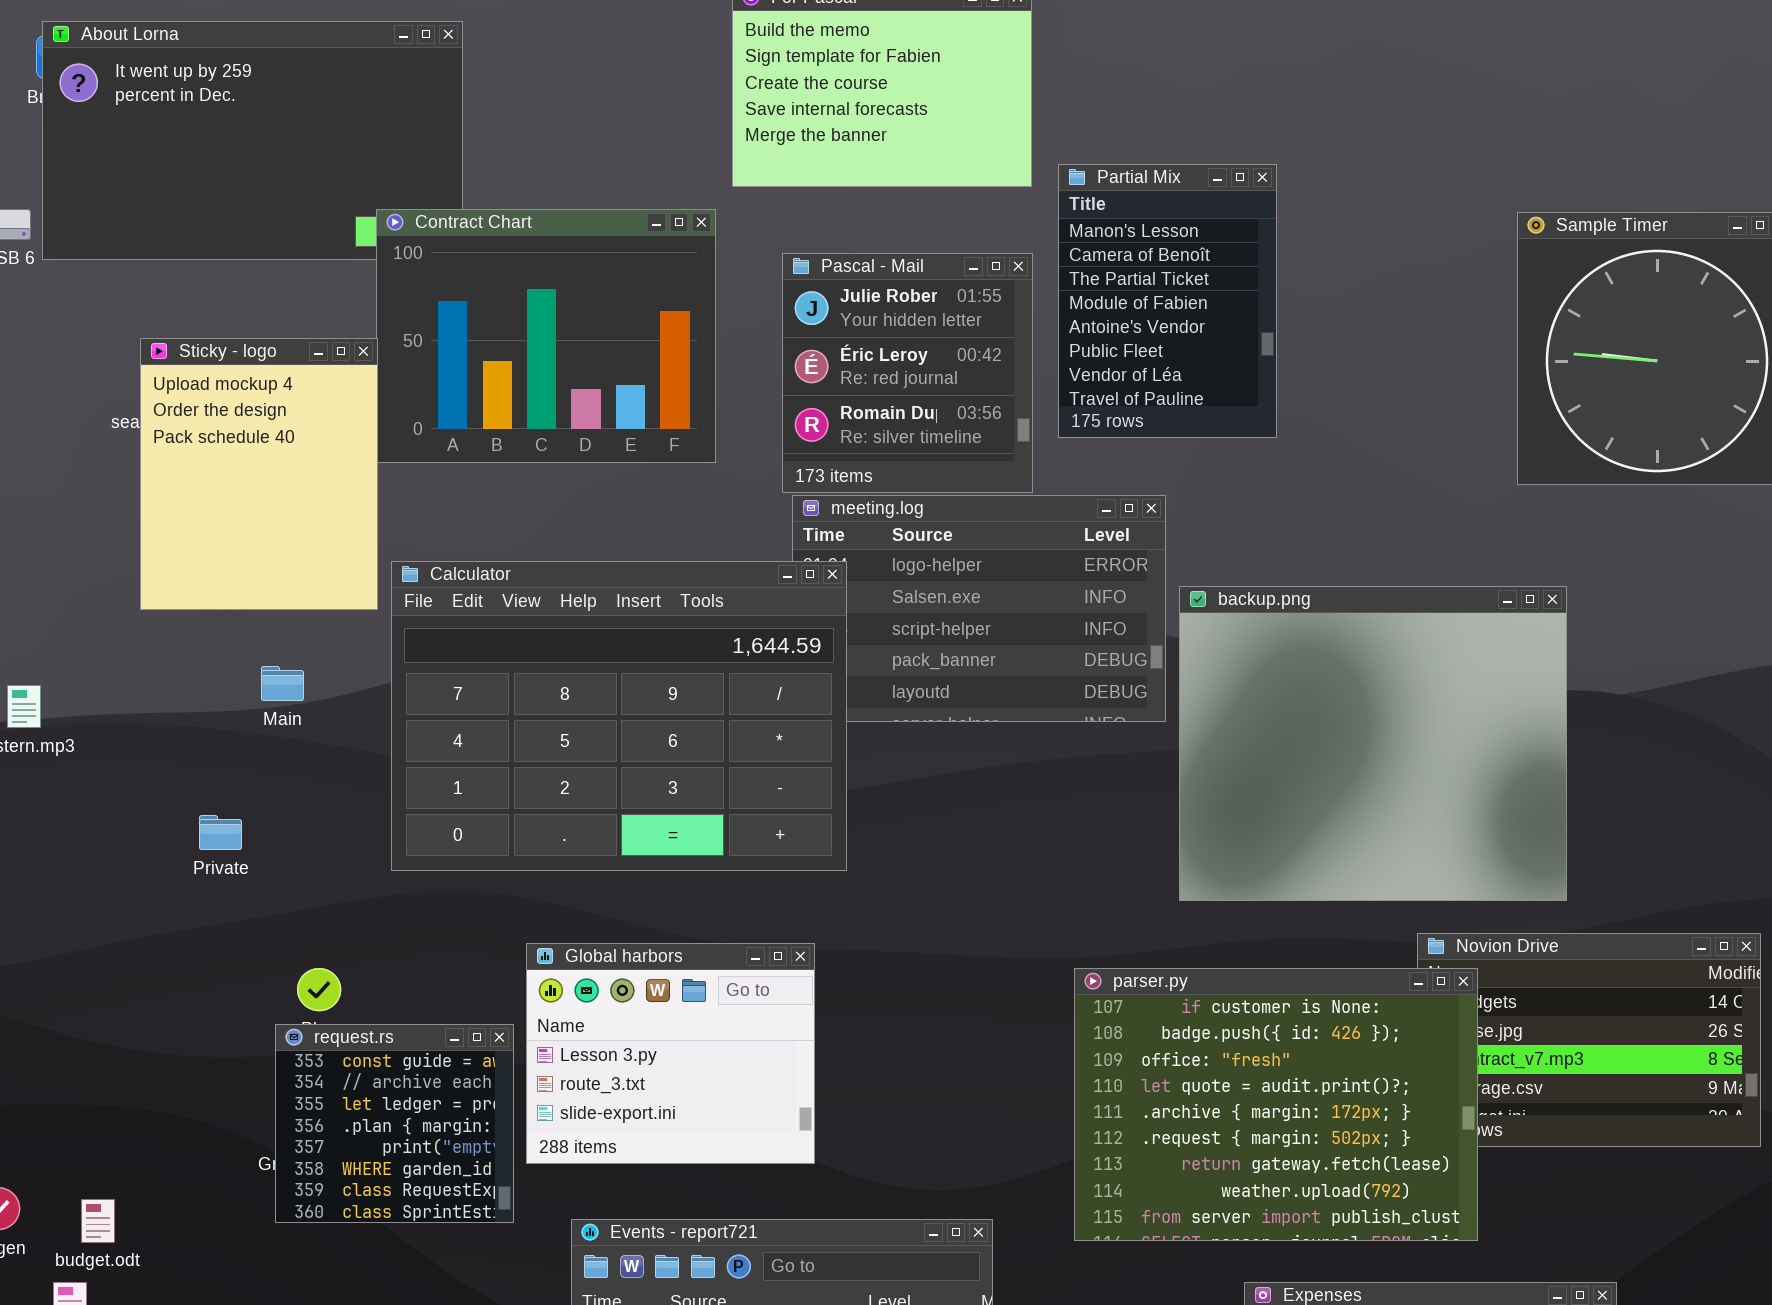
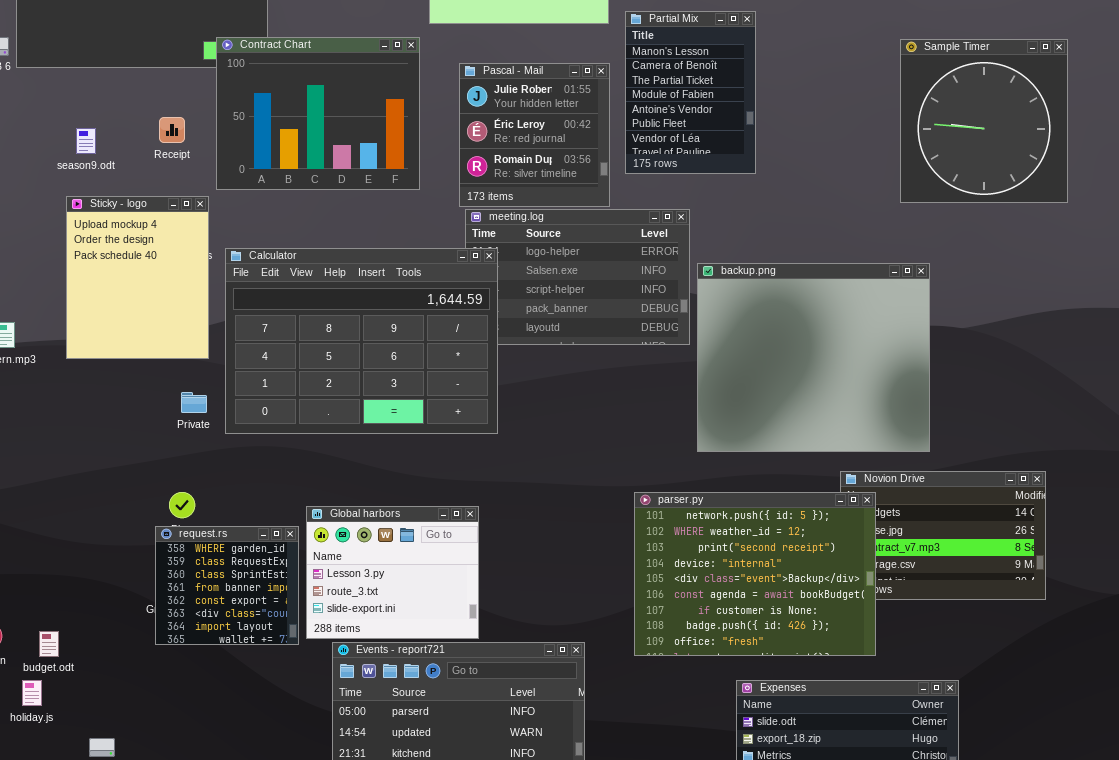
Sticky - logo: [140,338,378,610] -> [66,196,209,359], moved
Private: [199,815,242,850] -> [181,392,207,413], moved
Global harbors: [526,943,815,1164] -> [306,506,479,639], moved
parser.py: [1074,968,1478,1241] -> [634,492,876,656], scrolled up 6 rows
request.rs: [275,1024,514,1223] -> [155,526,299,645], scrolled down 5 rows

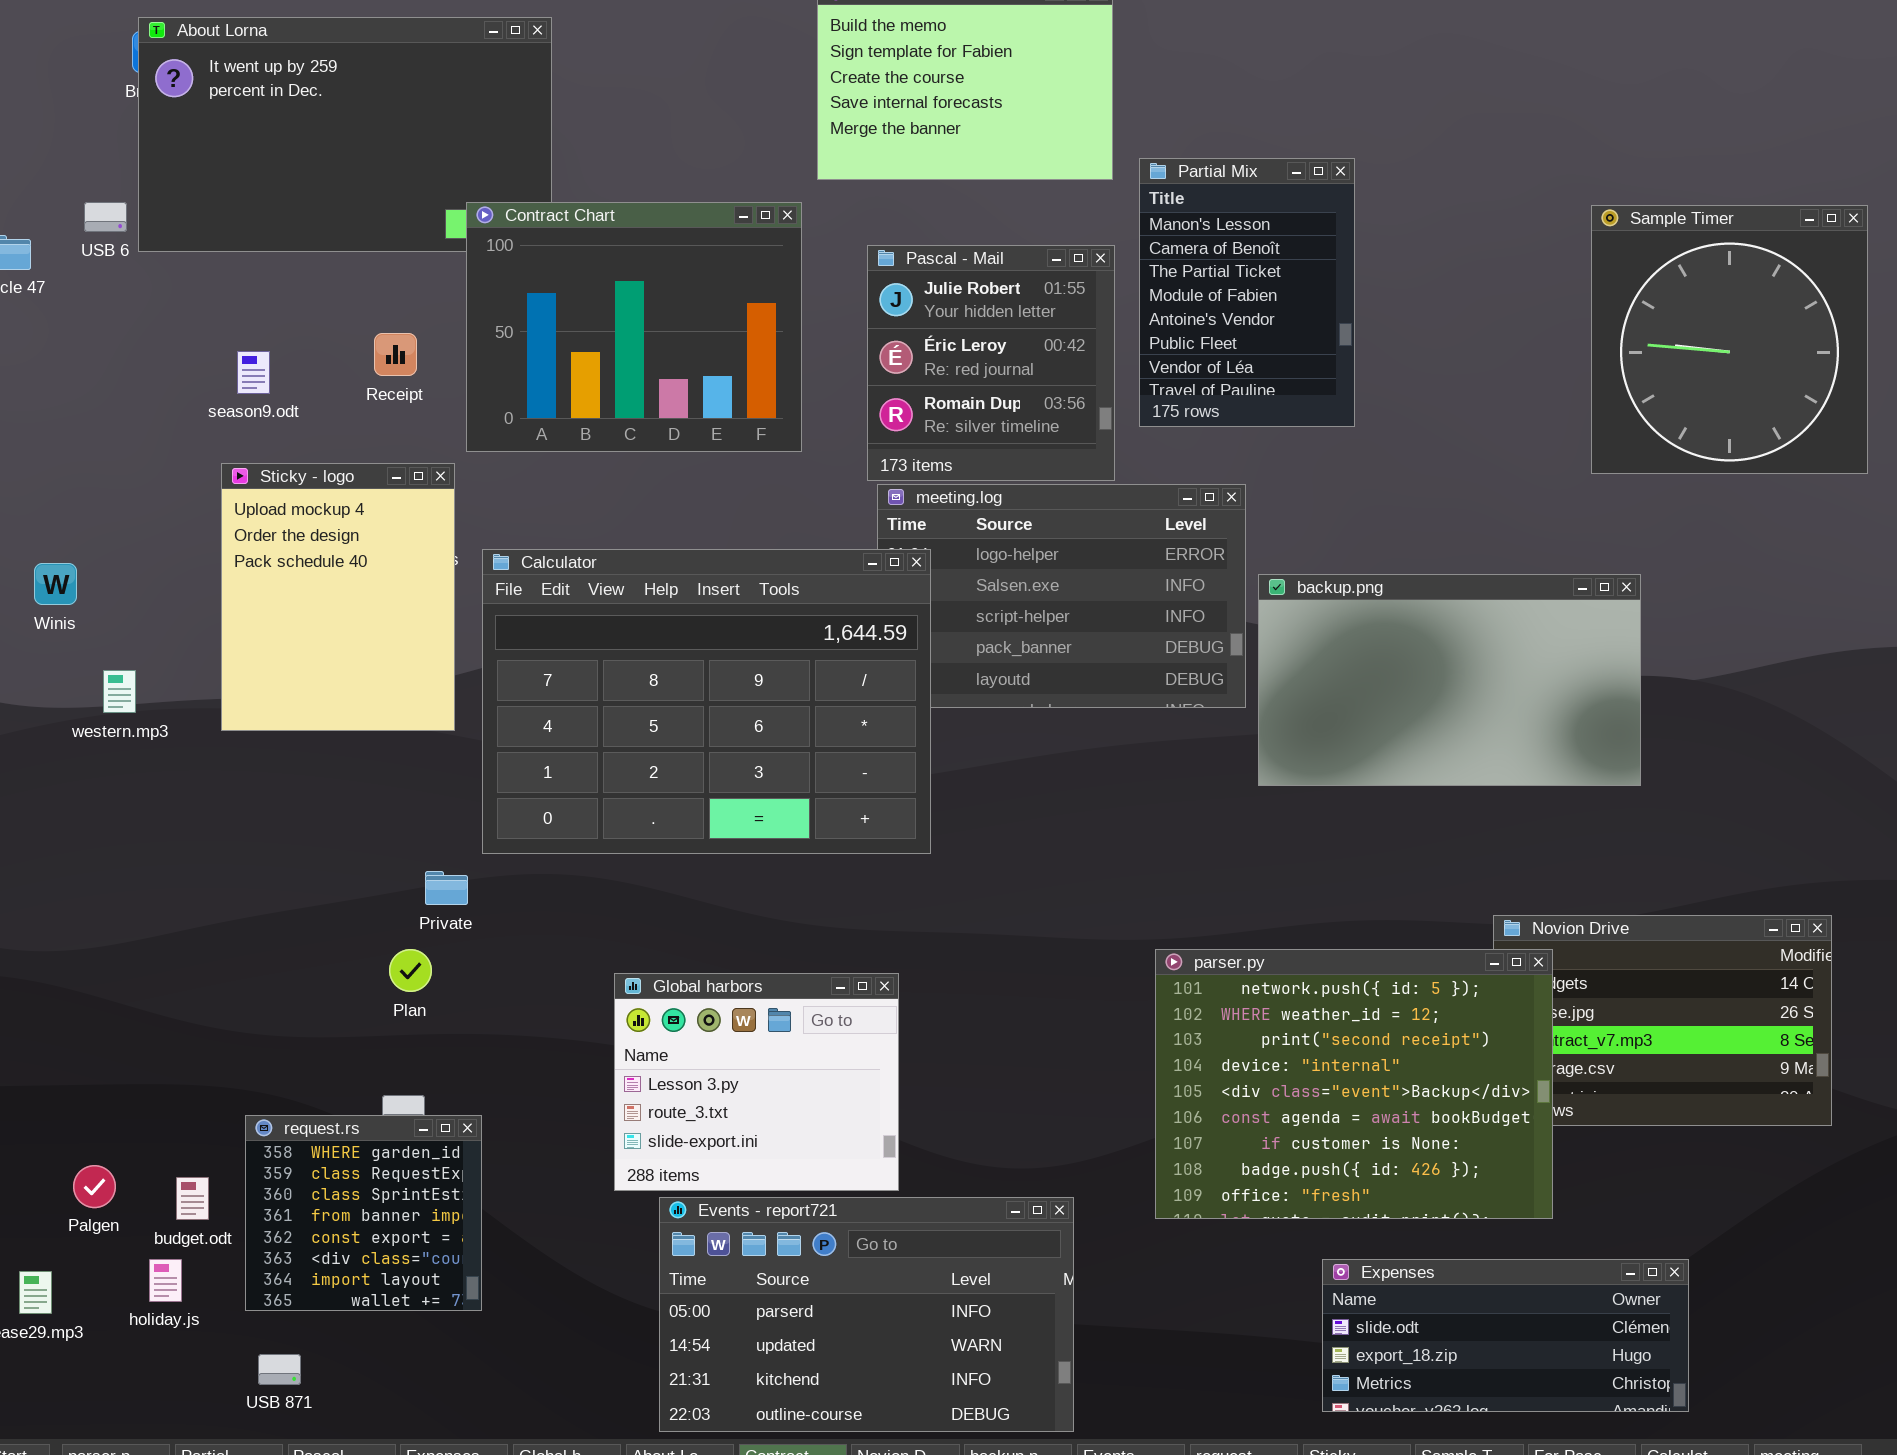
backup.png: [697,263,930,452] -> [1258,574,1641,786], resized
Private: [181,392,207,413] -> [425,871,468,905], moved
request.rs: [155,526,299,645] -> [245,1115,482,1311], moved

